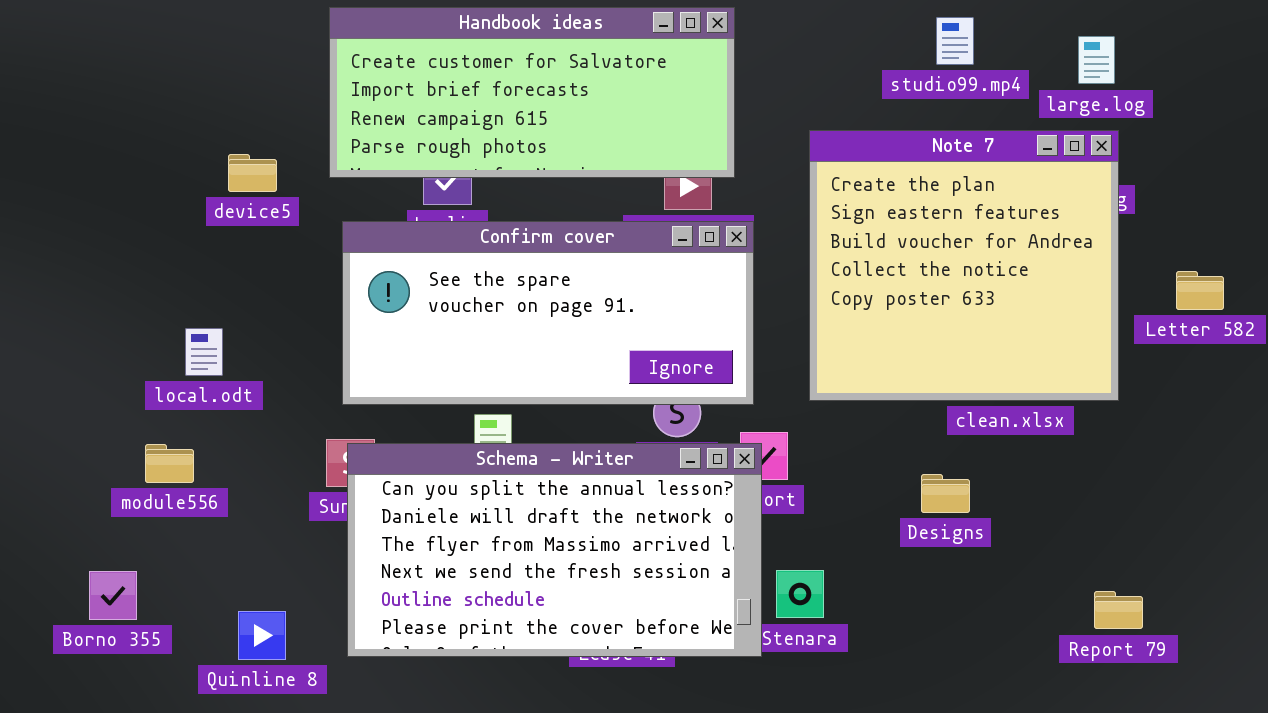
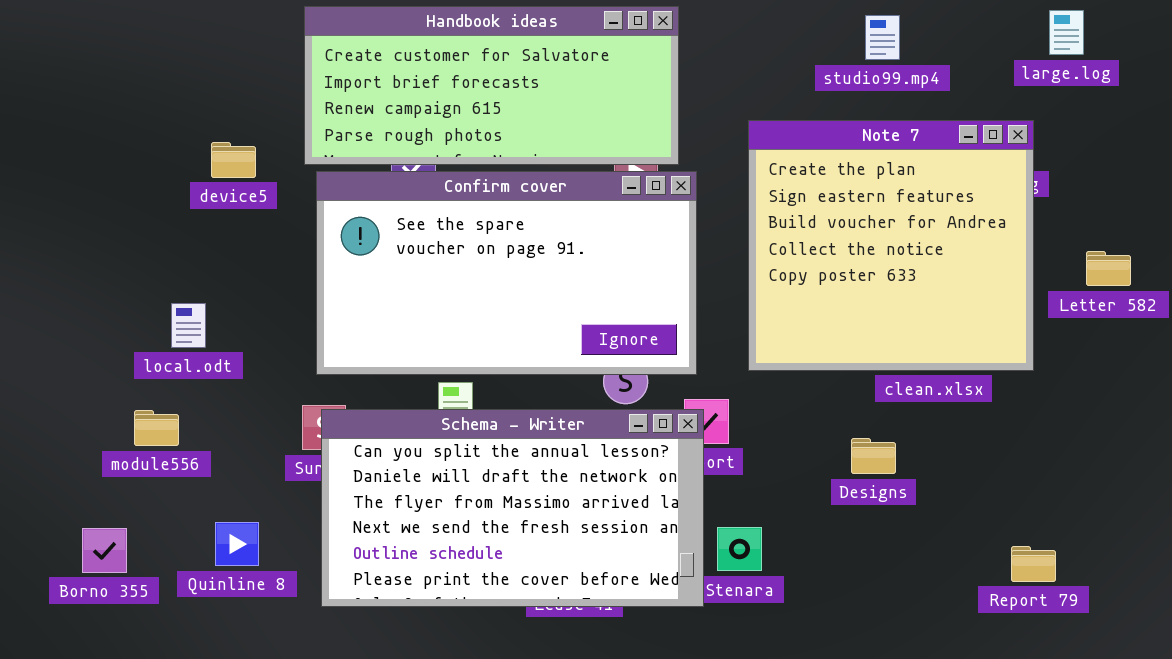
large.log: [1078,36,1115,84] -> [1049,10,1084,55], moved
Confirm cover: [342,221,754,405] -> [316,171,697,375], resized
Quinline 8: [238,611,286,660] -> [215,522,259,566], moved

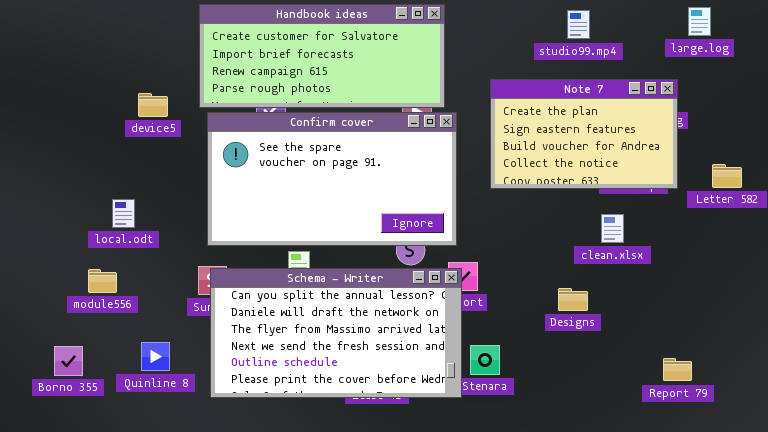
Note 7: [748,120,1034,371] -> [490,79,678,189], resized

